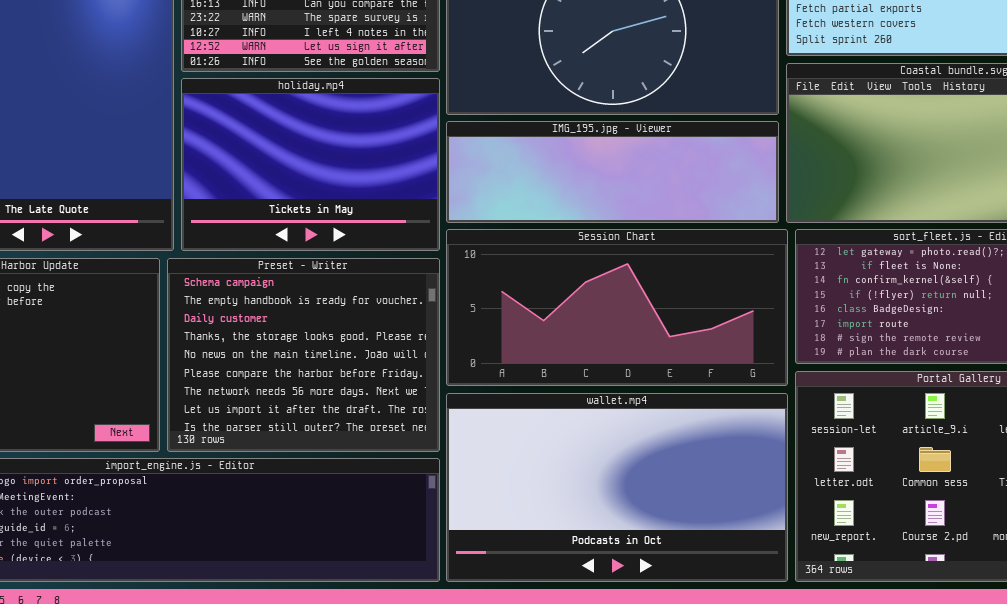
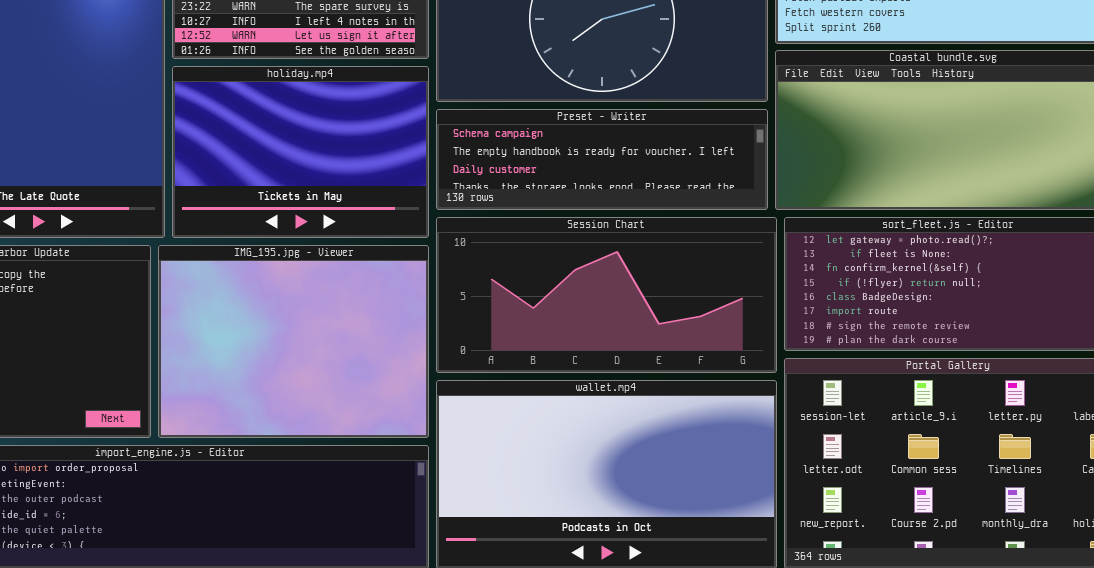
IMG_195.jpg - Viewer: [446,121,779,223] -> [158,245,429,438], moved, resized
Preset - Writer: [167,258,440,452] -> [436,109,768,210], moved, resized

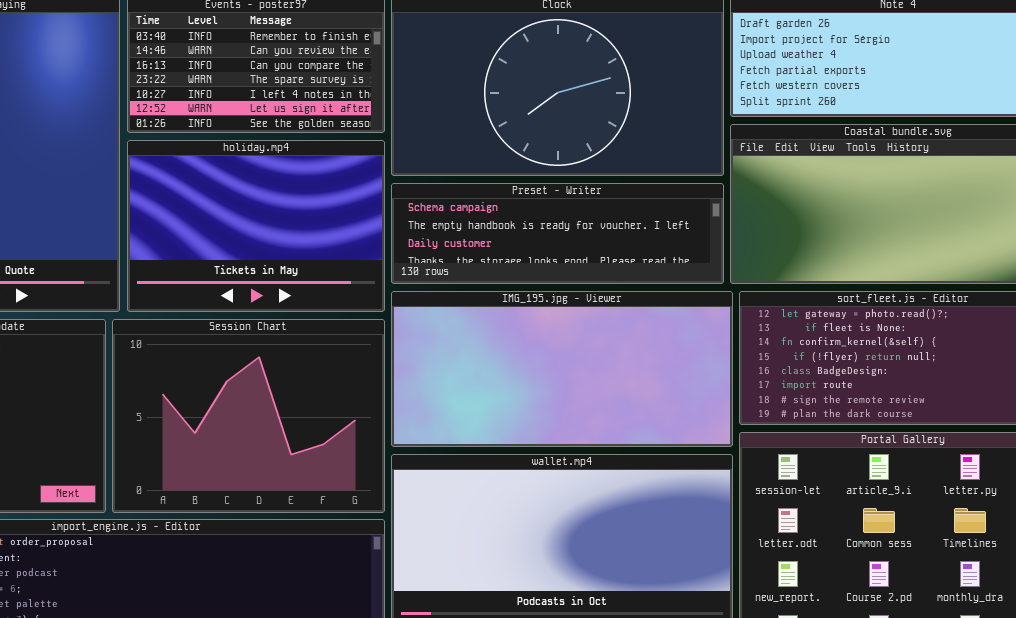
Session Chart: [436,217,777,373] -> [112,319,385,513], moved, resized
IMG_195.jpg - Viewer: [158,245,429,438] -> [391,291,733,447], moved, resized

